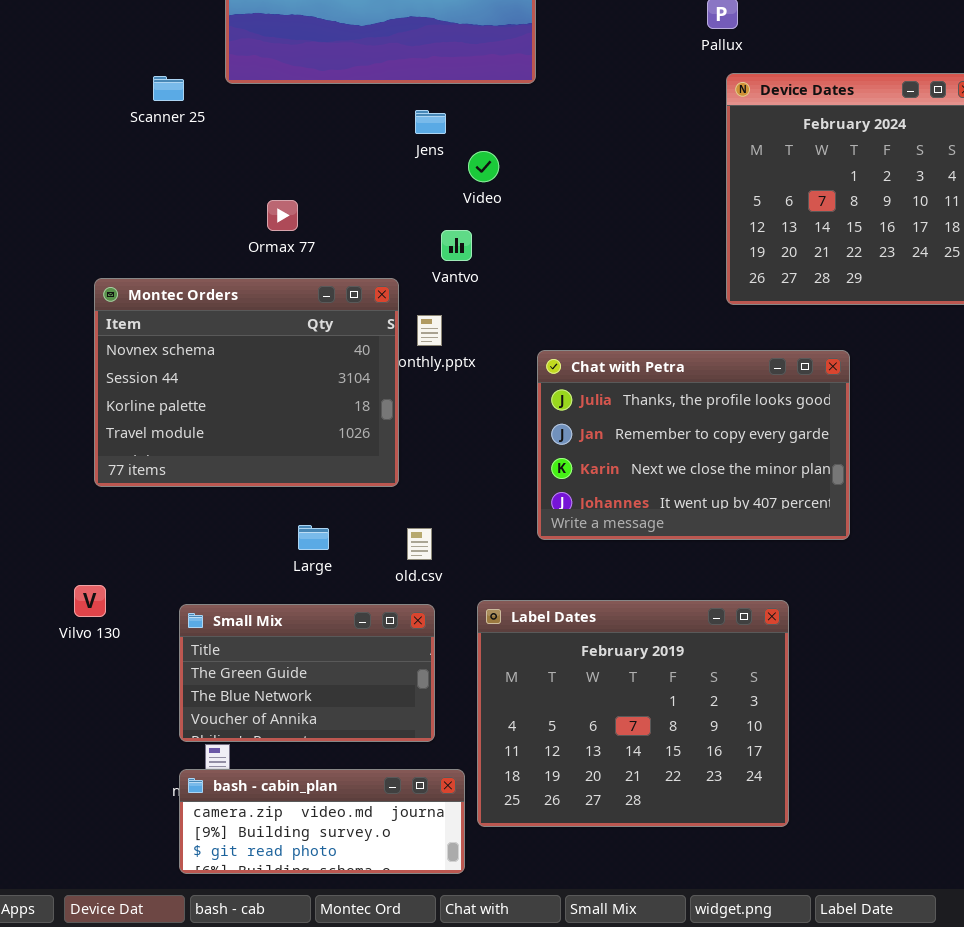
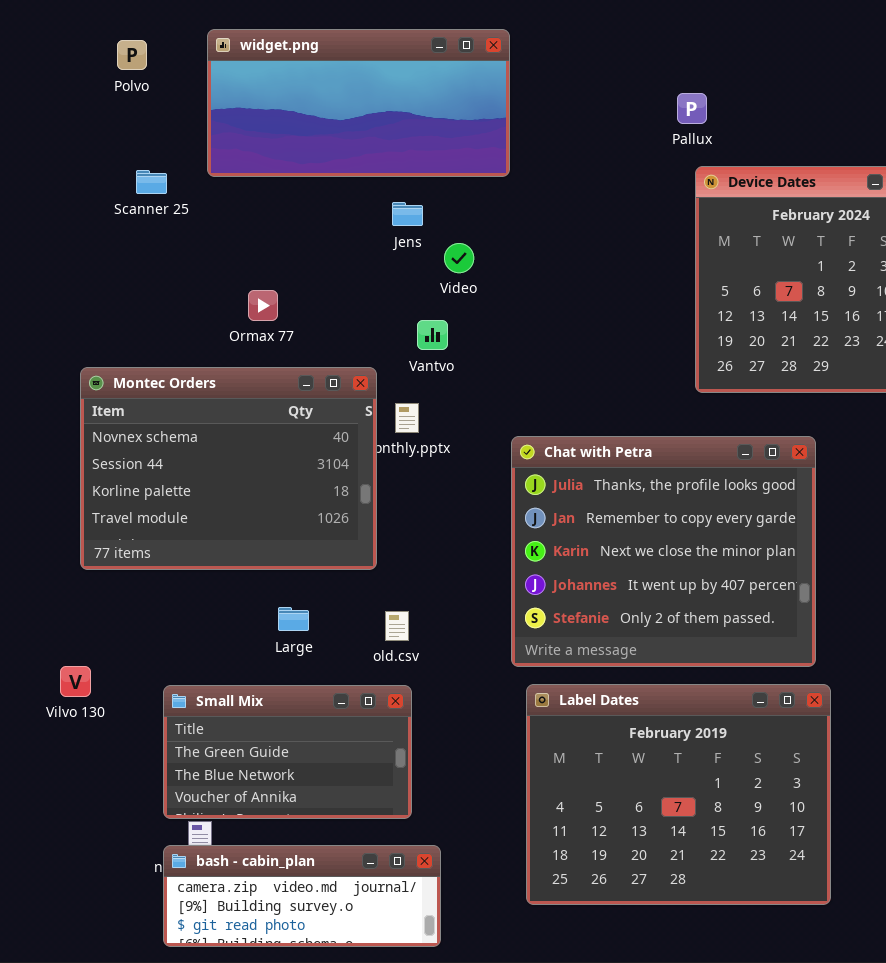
Chat with Petra: [537,350,850,540] -> [511,436,816,667], resized
Label Dates: [477,600,789,827] -> [526,684,831,905], moved

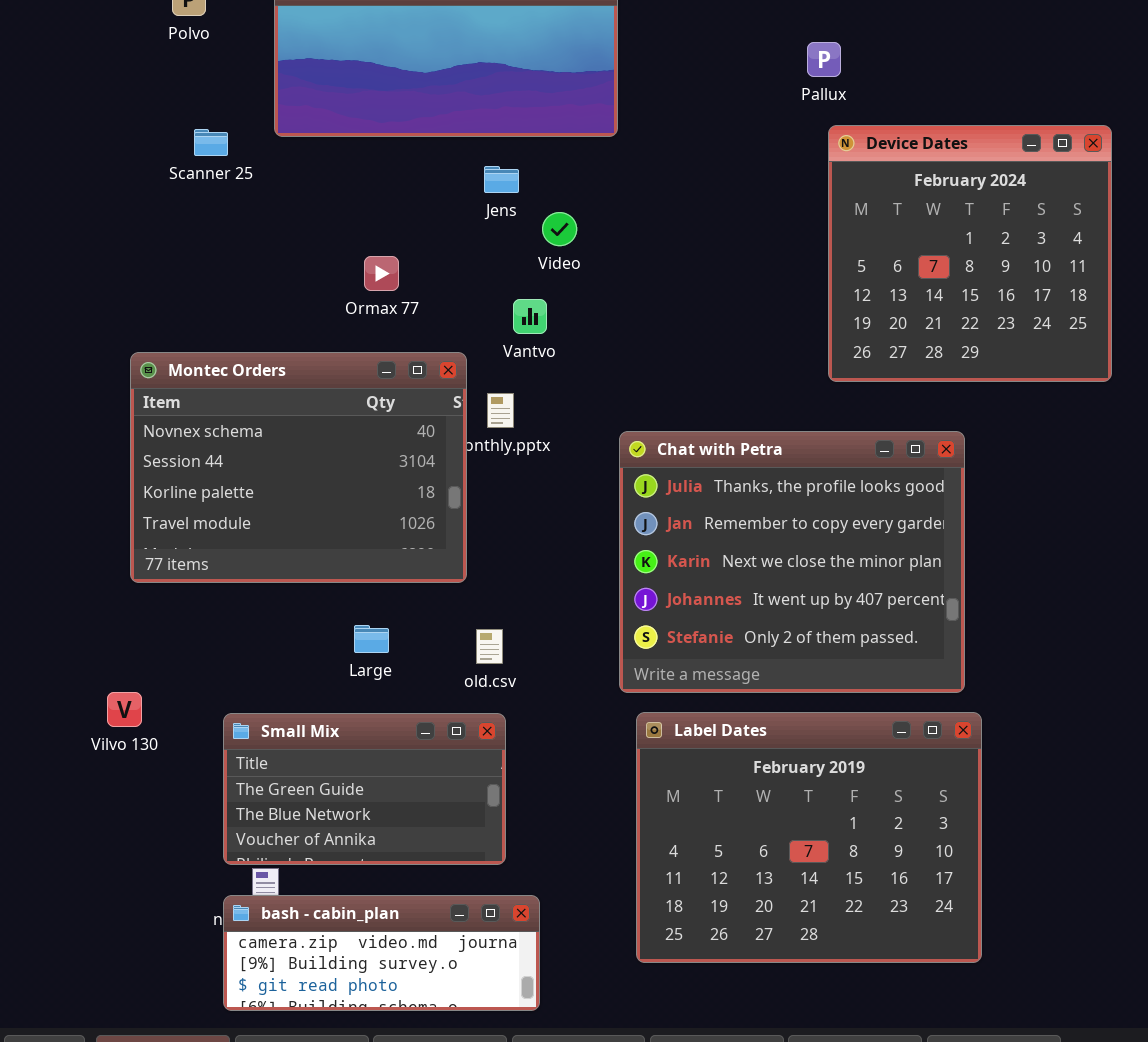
Ormax 77: [248,290,278,321] -> [364,256,399,291], moved

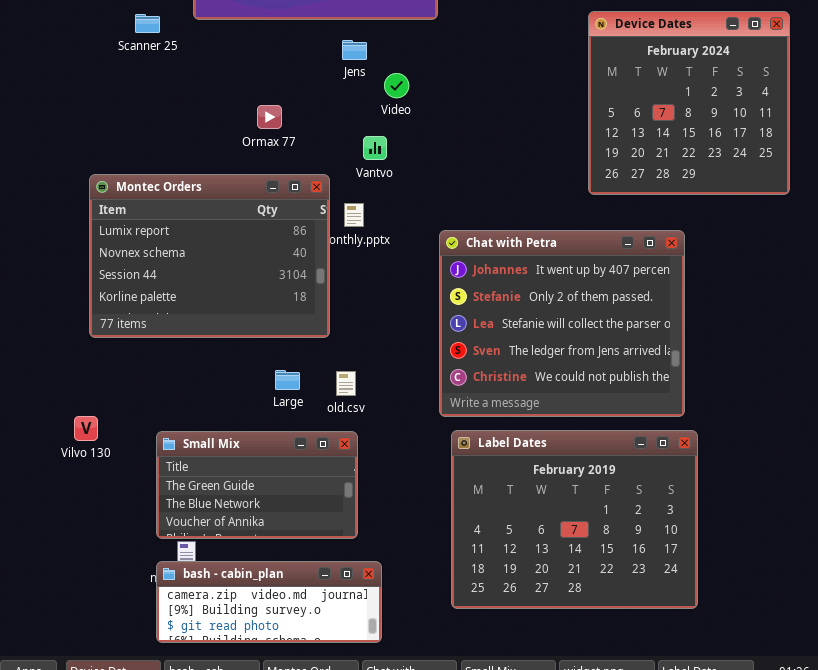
Montec Orders: [130,352,467,583] -> [89,174,330,338], scrolled up 1 row
Chat with Petra: [619,431,965,693] -> [439,230,685,417], scrolled down 3 rows
Large: [354,625,389,653] -> [275,370,300,390], moved

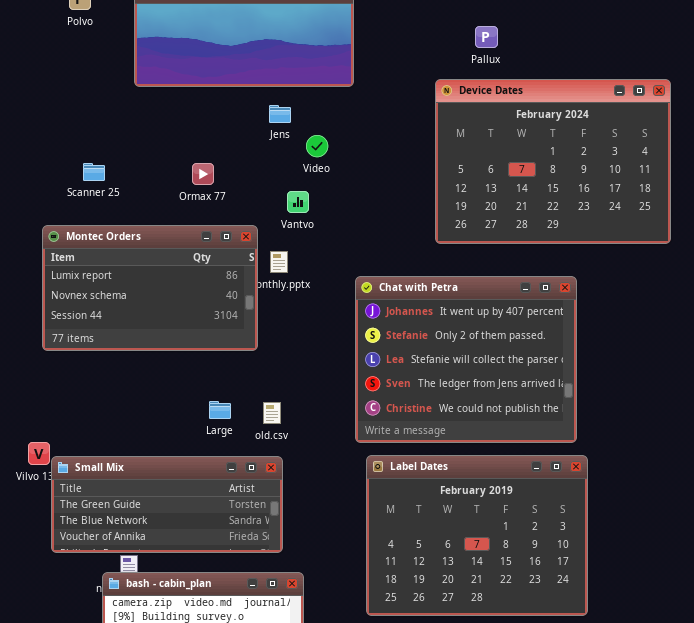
Device Dates: [588,11,790,195] -> [435,79,671,244], resized
Scanner 25: [135,14,160,33] -> [83,163,105,181], moved
Montec Orders: [89,174,330,338] -> [42,225,258,351], resized
Small Mix: [156,431,358,539] -> [51,456,283,553], resized

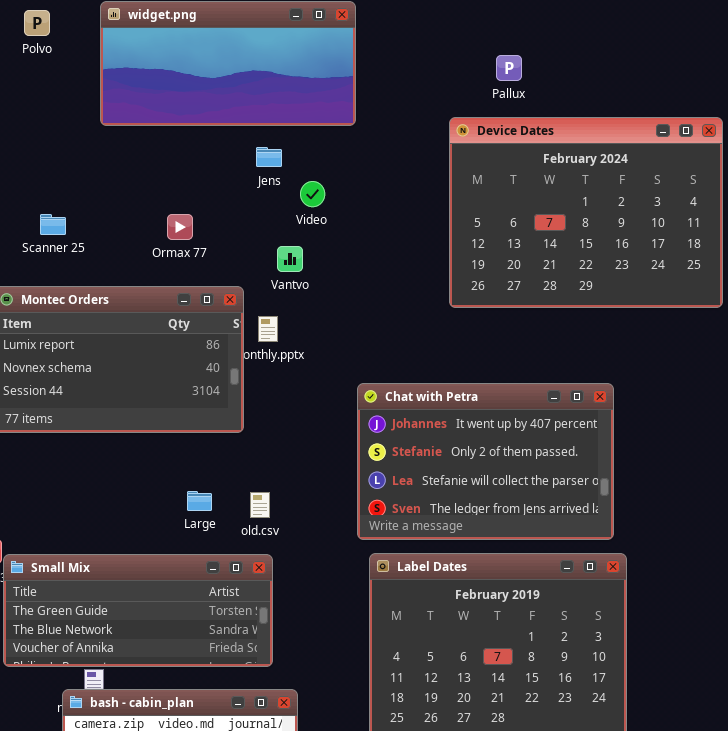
Chat with Petra: [355,276,577,443] -> [357,383,614,540], resized

